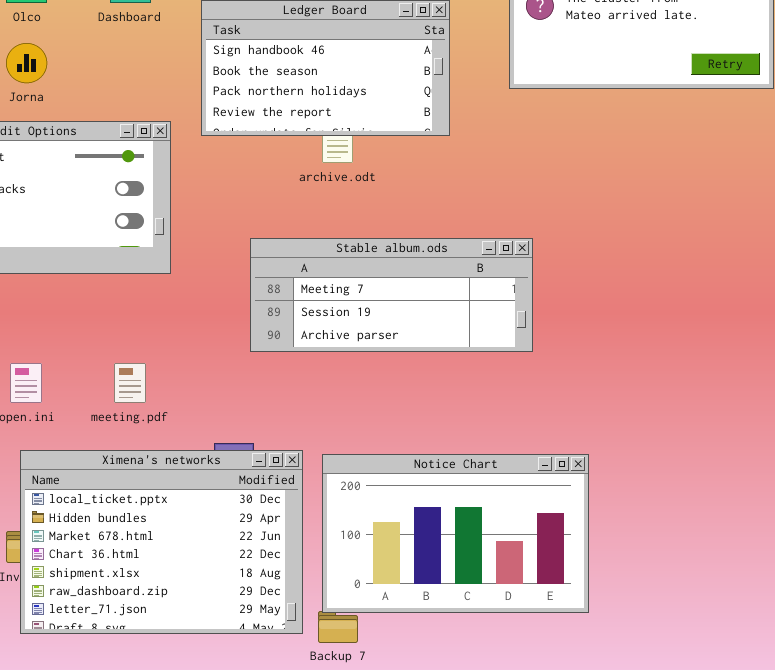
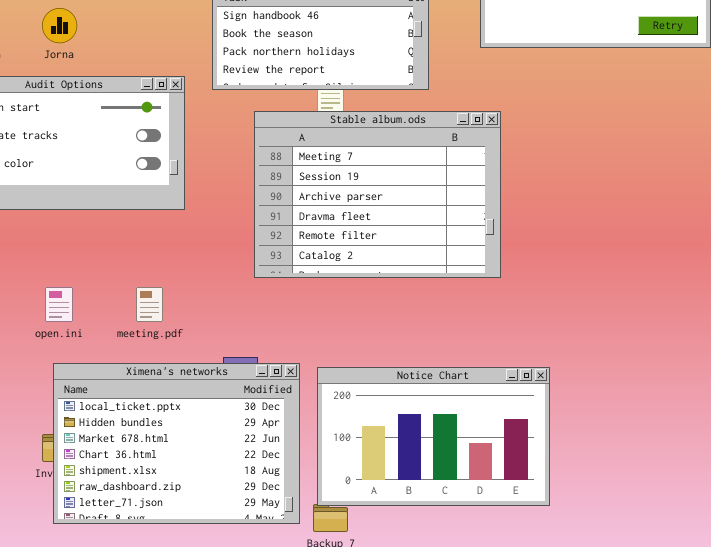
Stable album.ods: [250,238,533,352] -> [254,111,501,278], resized

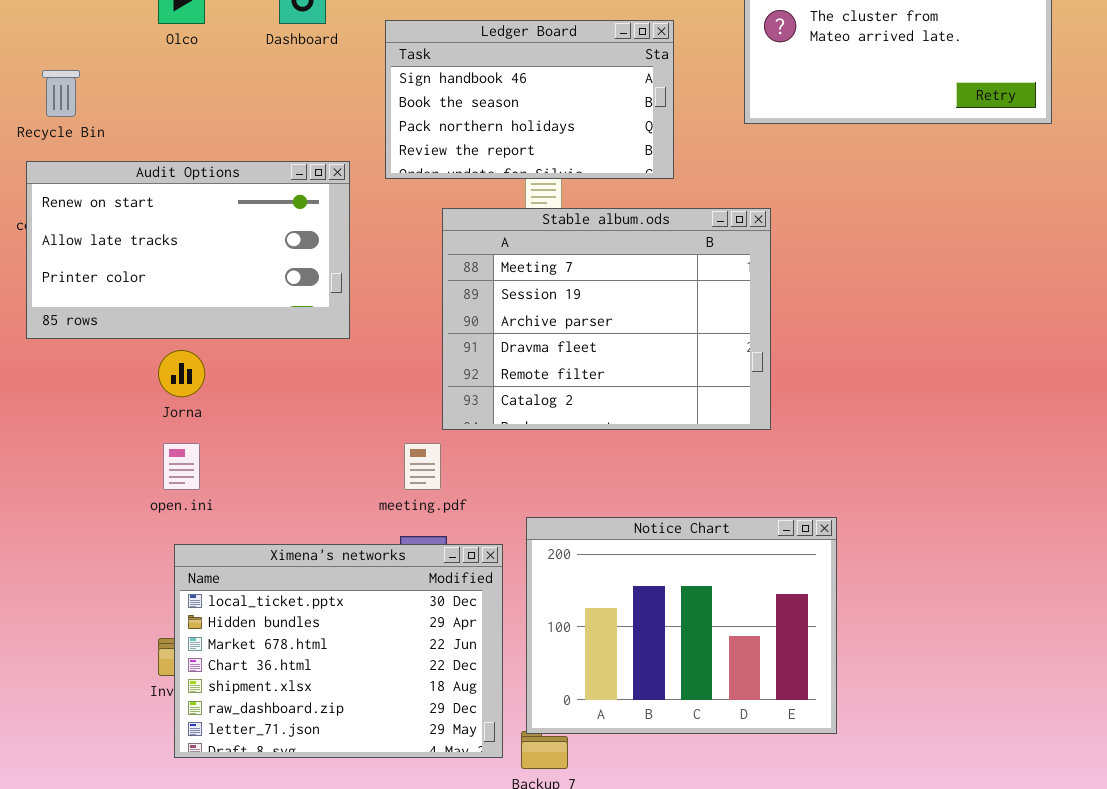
Jorna: [42,8,77,43] -> [158,350,205,397], moved
meeting.pdf: [136,287,163,322] -> [404,443,441,490], moved
Notice Chart: [317,367,550,506] -> [526,517,837,734], resized

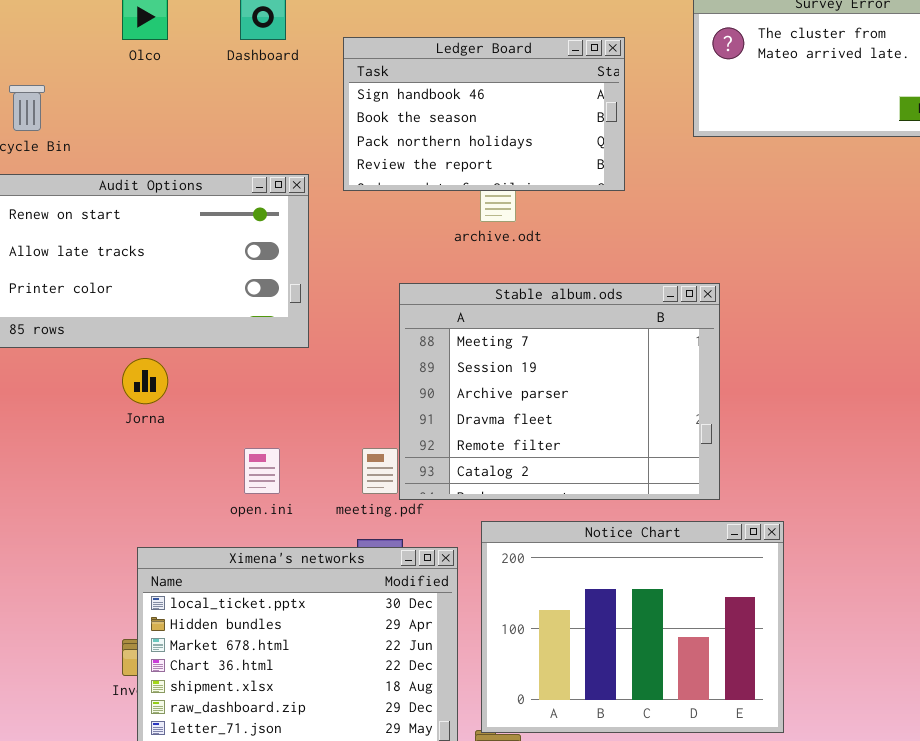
Stable album.ods: [442,208,771,430] -> [399,283,720,500], moved
open.ini: [163,443,200,490] -> [244,448,280,494], moved

